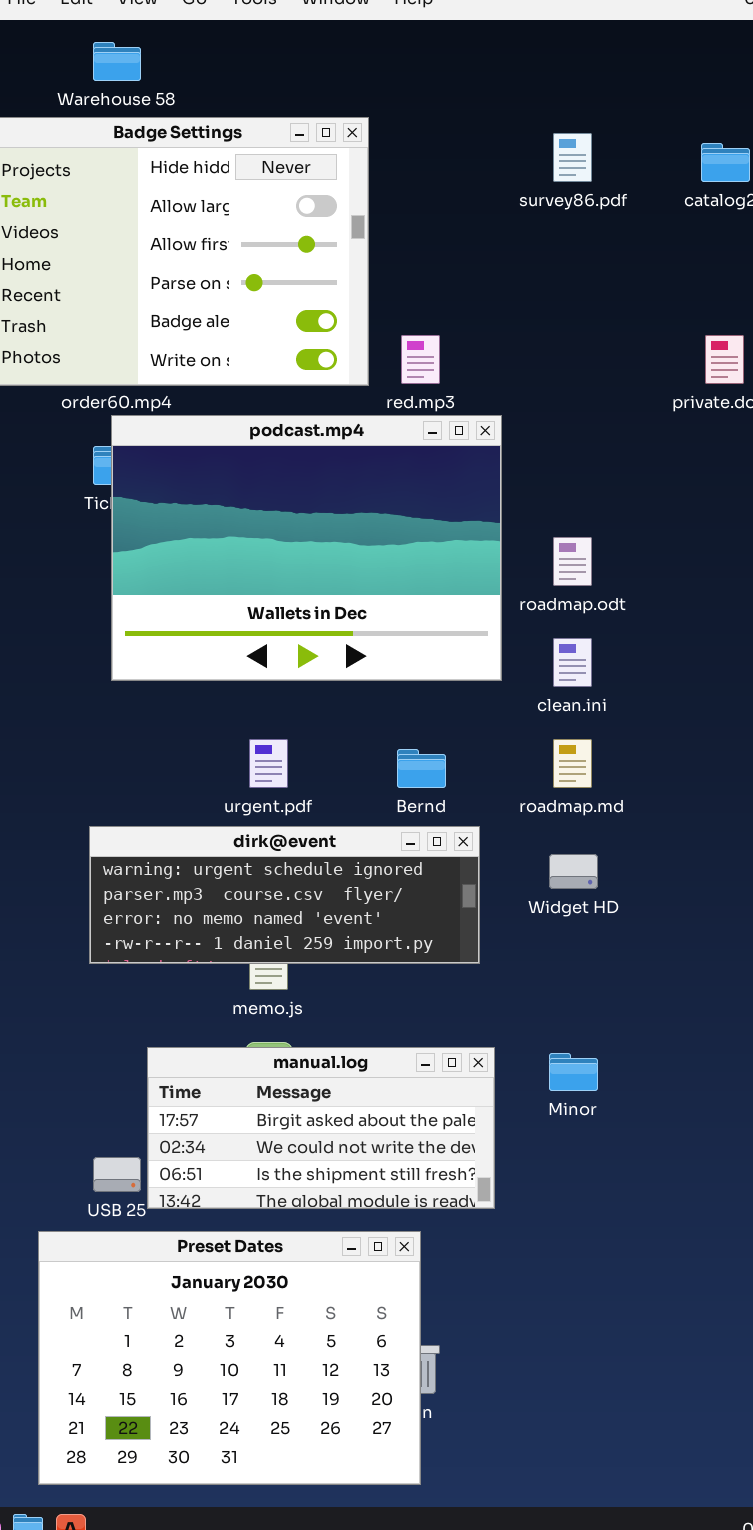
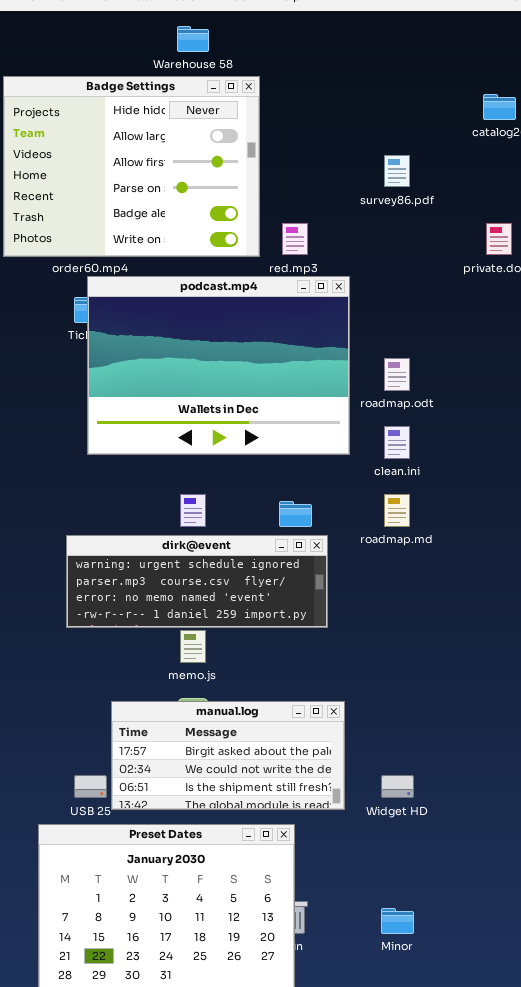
Warehouse 58: [93,42,141,81] -> [177,26,209,52], moved
survey86.pdf: [553,133,592,182] -> [384,155,410,187], moved
dirk@event: [89,826,480,964] -> [66,535,328,628], moved
Widget HD: [549,854,598,889] -> [381,775,414,798], moved
Minor: [549,1053,598,1091] -> [381,908,414,934], moved

